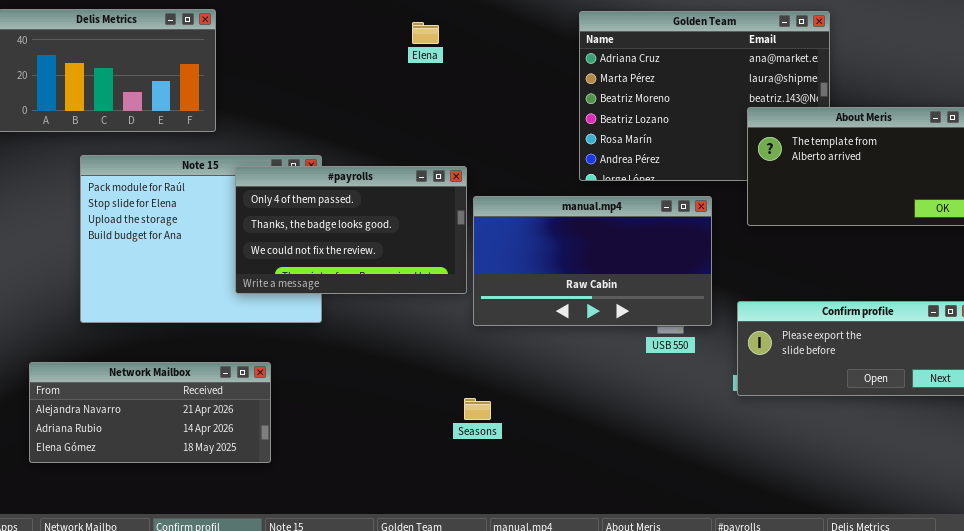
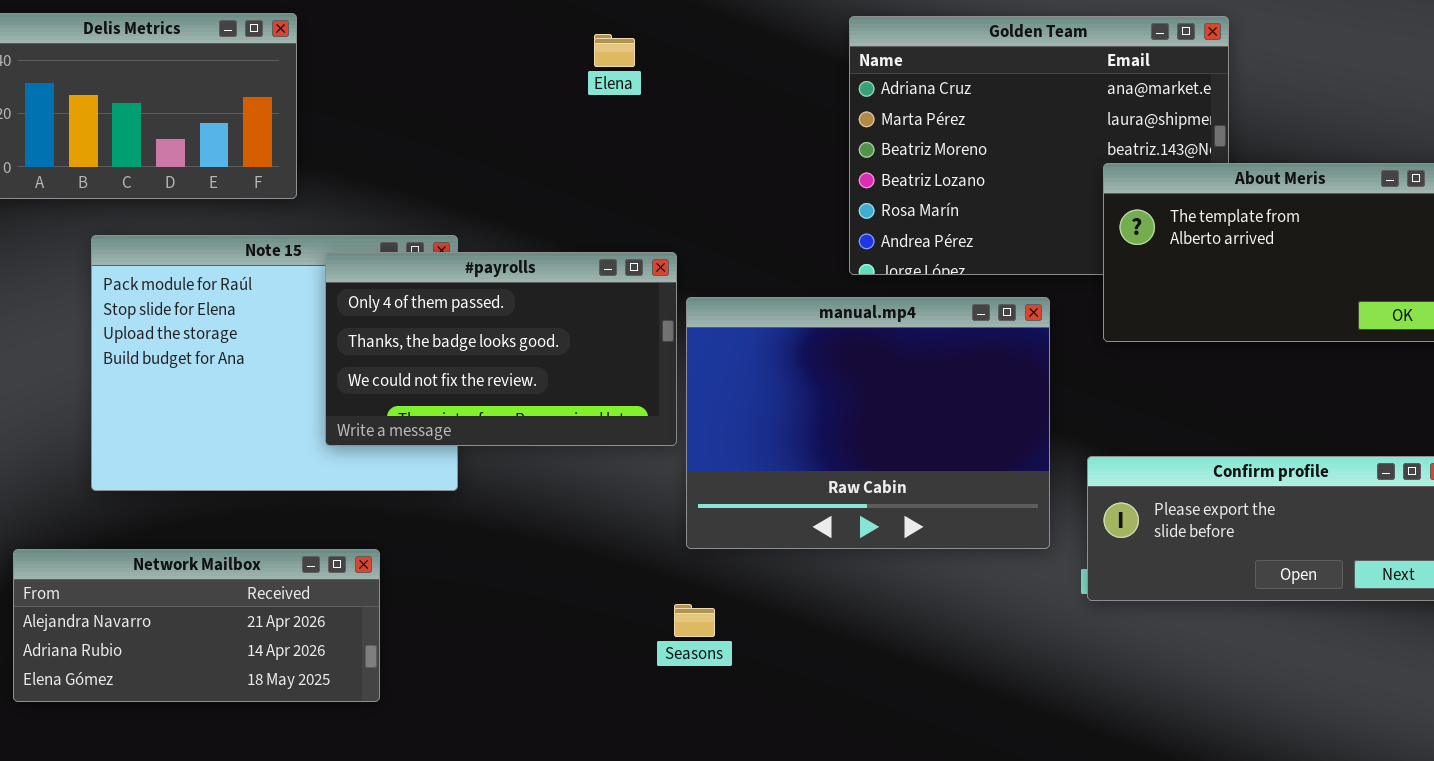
manual.mp4: [473,196,712,326] -> [686,297,1050,549], resized

